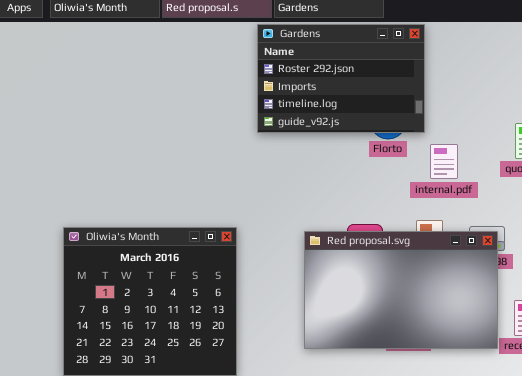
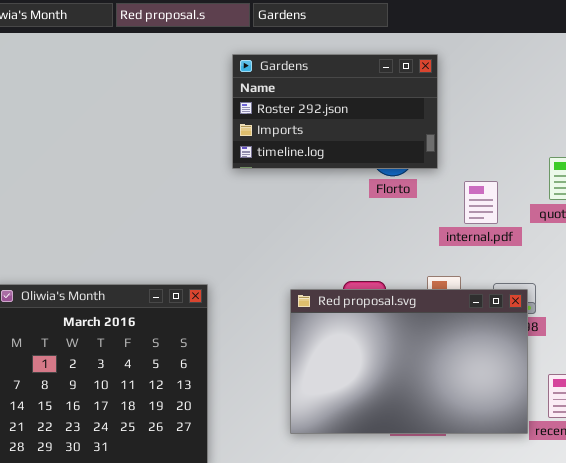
Gardens: [257,24,425,133] -> [232,54,438,169], resized
internal.pdf: [430,144,458,179] -> [464,181,498,224], moved

